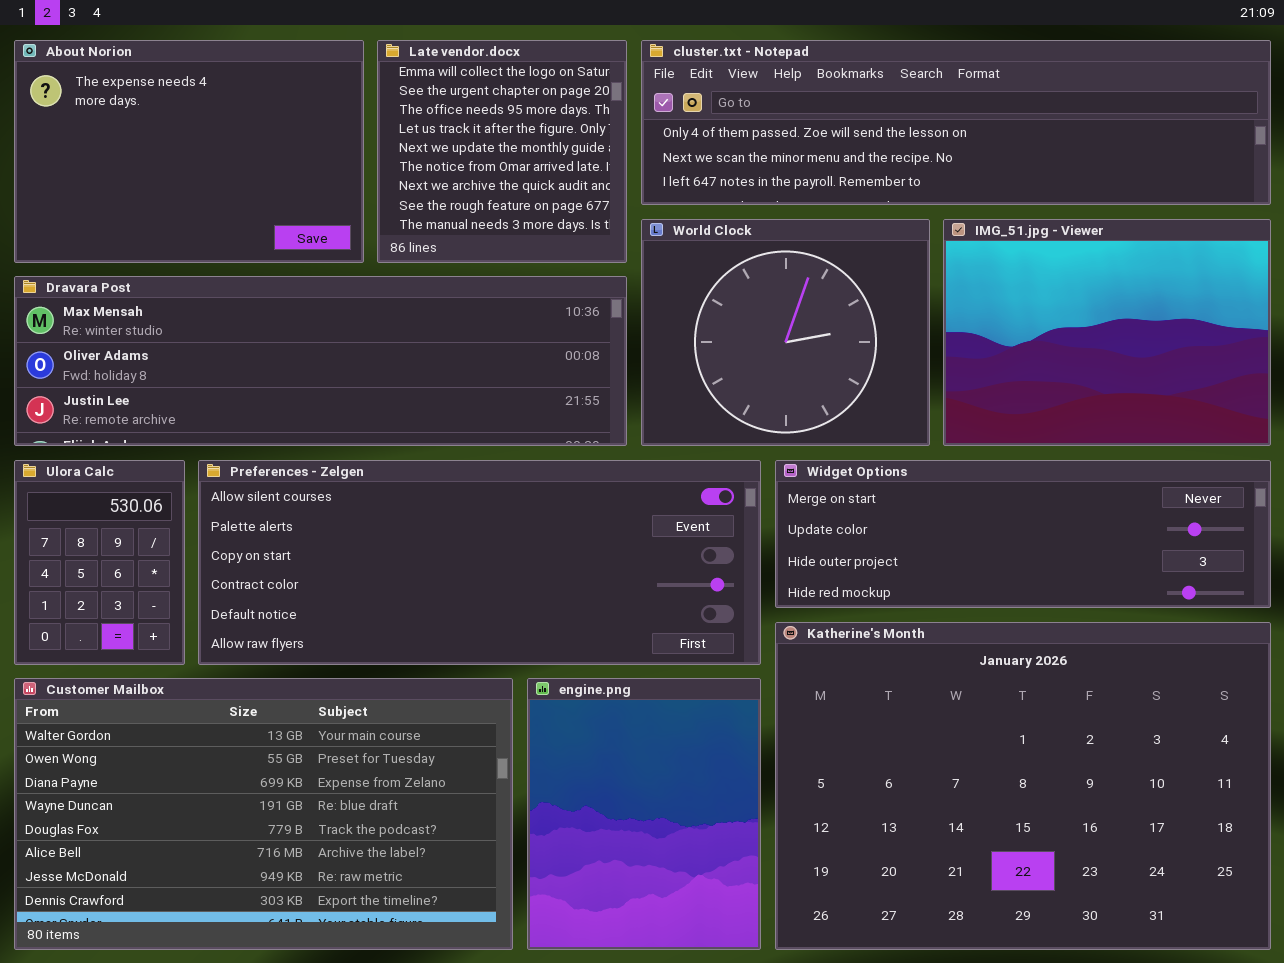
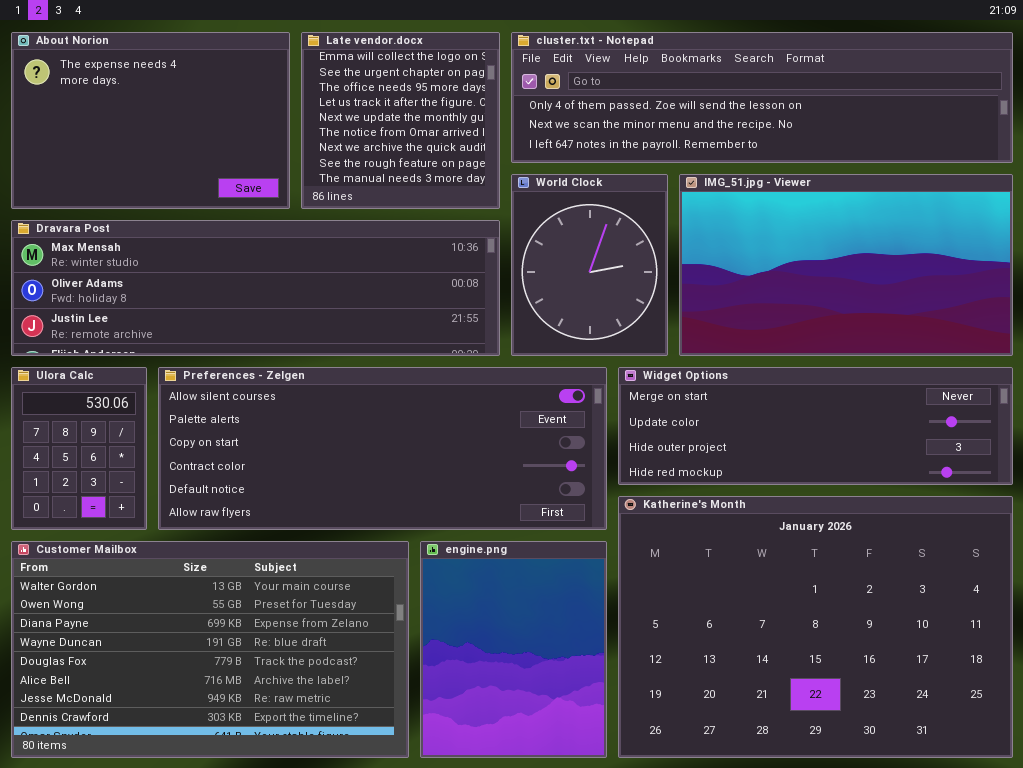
World Clock: [641,219,930,446] -> [511,174,668,356], resized
IMG_51.jpg - Viewer: [943,219,1271,446] -> [679,174,1013,356], resized

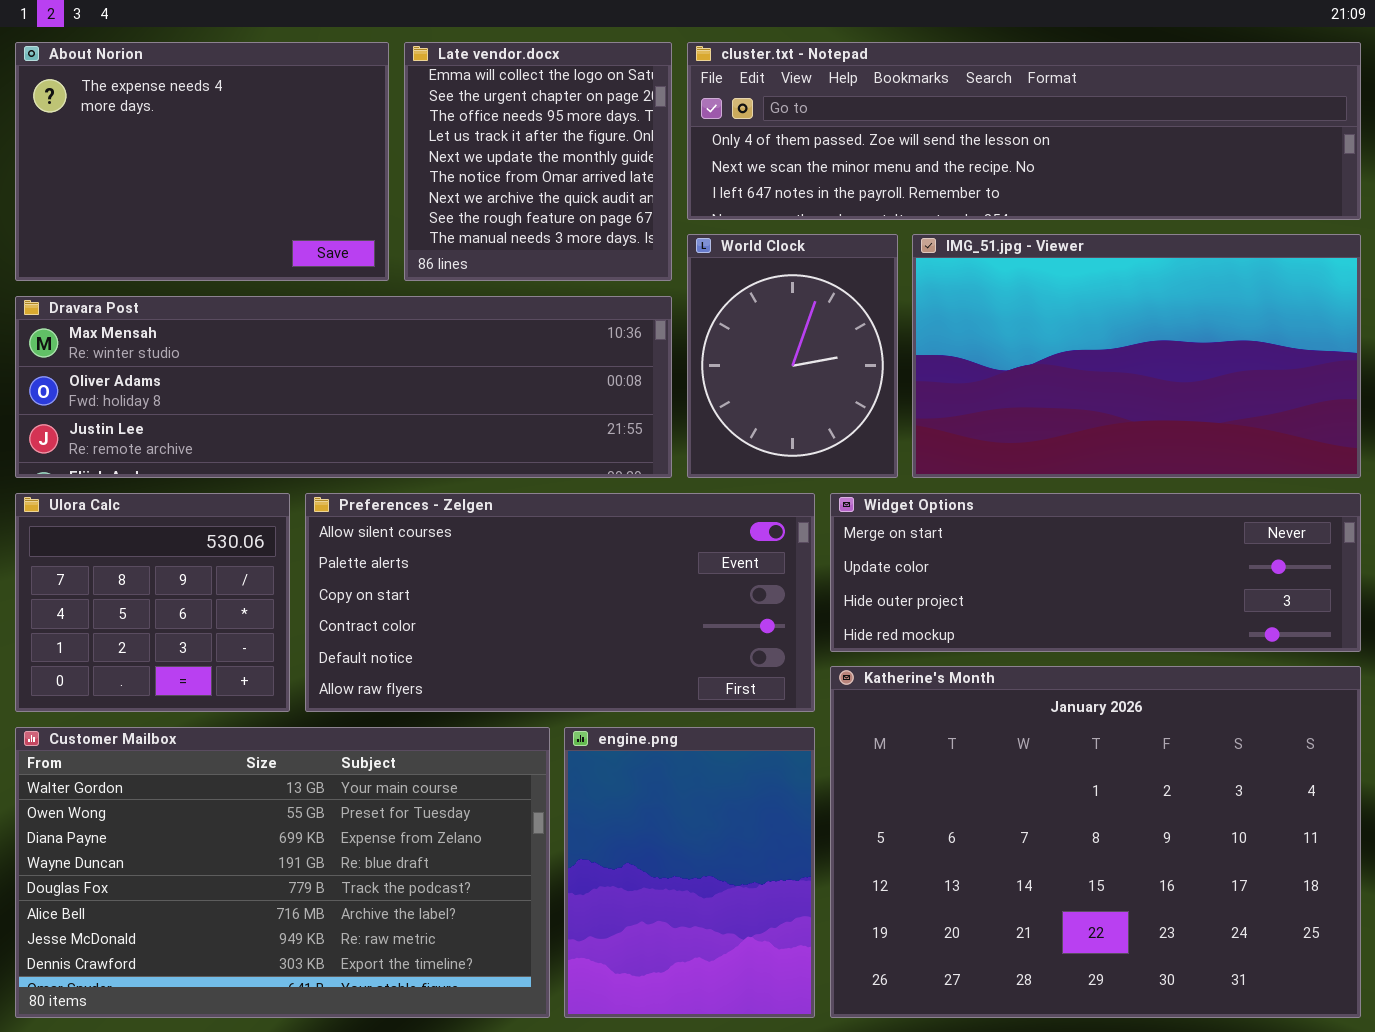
Ulora Calc: [11,367,147,530] -> [15,493,290,712], resized
Preferences - Zelgen: [158,367,607,530] -> [305,493,815,712], resized

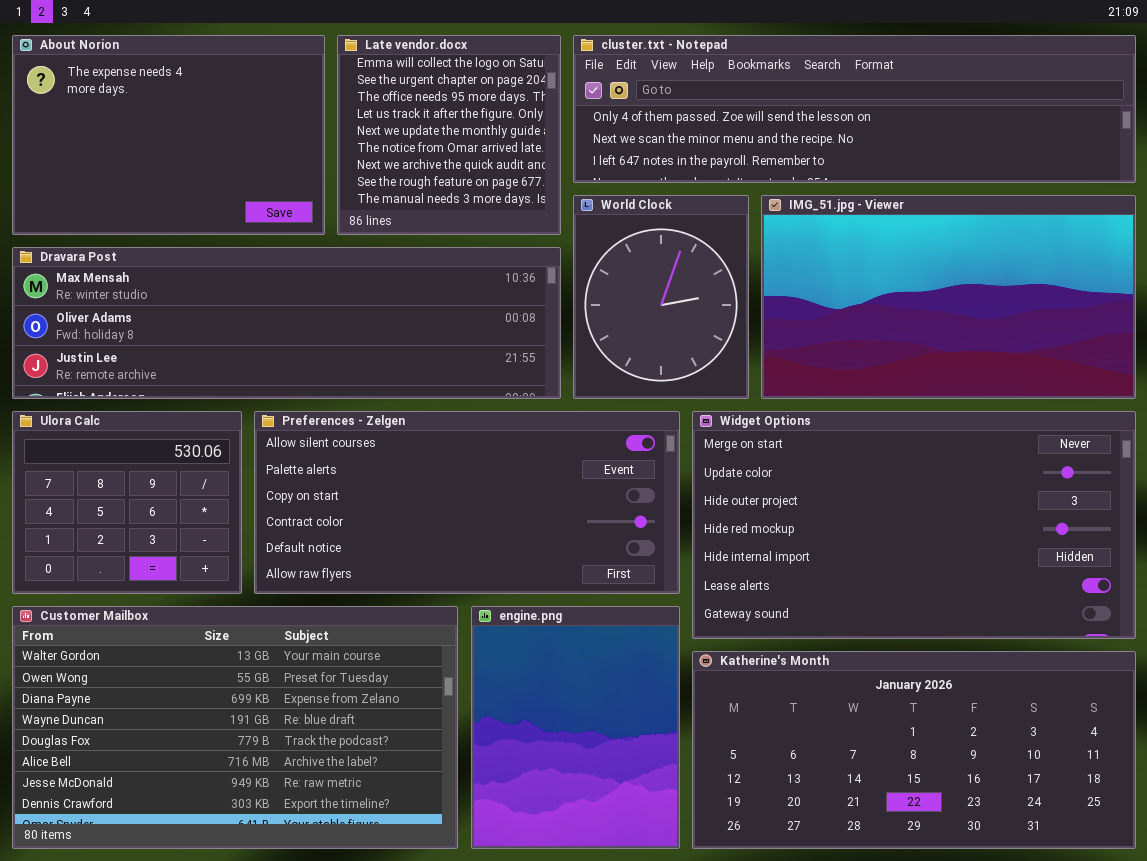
Widget Options: [830,493,1361,652] -> [692,411,1136,639], resized
Katherine's Month: [830,666,1361,1018] -> [692,651,1136,849], resized

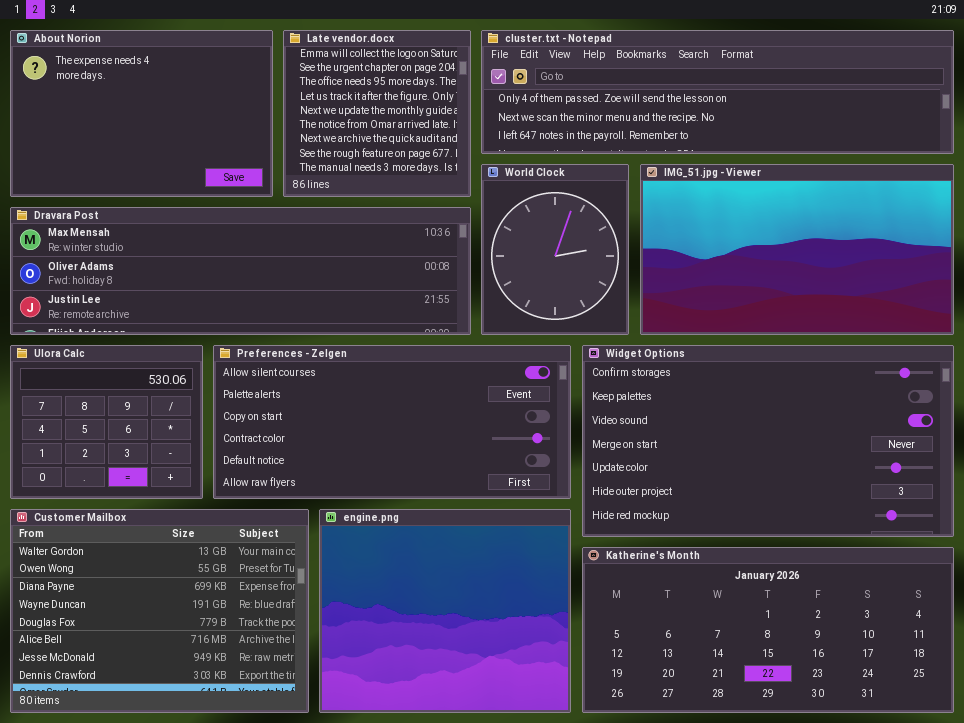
Widget Options: [692,411,1136,639] -> [582,345,954,537], scrolled up 3 rows
Customer Mailbox: [12,606,458,849] -> [10,509,309,713], resized
engine.png: [471,606,680,849] -> [319,509,571,713], resized

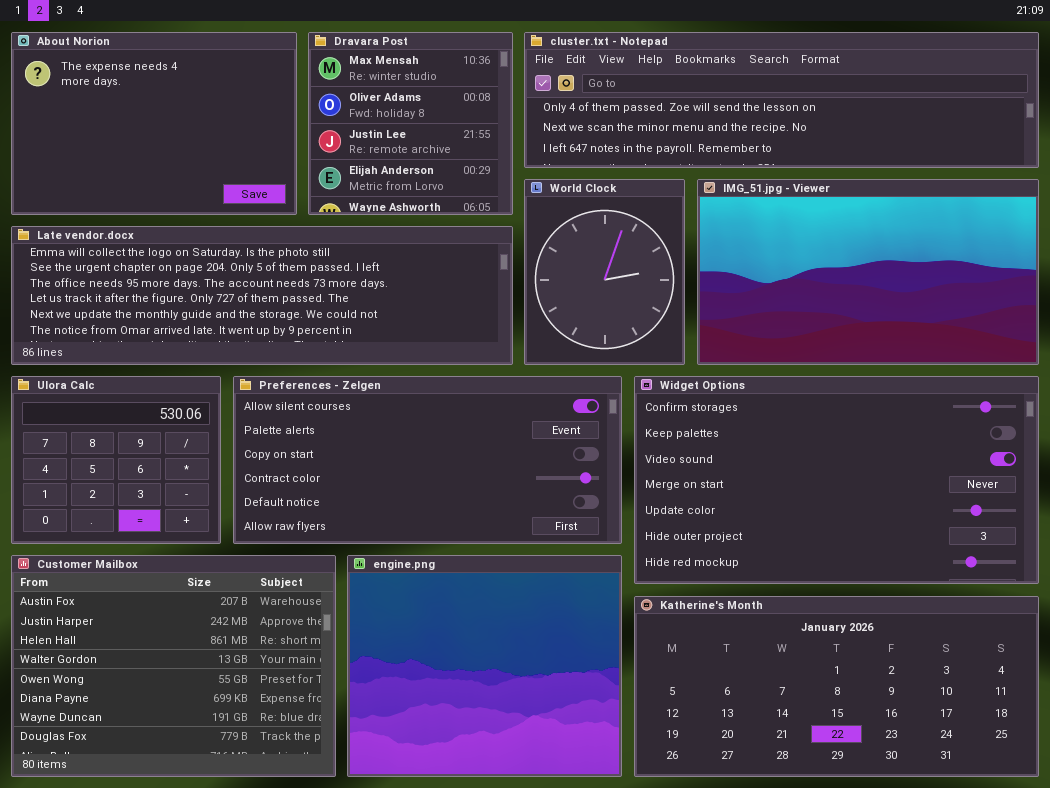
Late vendor.docx: [283,30,471,197] -> [11,226,513,365], moved, resized
Dravara Post: [10,207,471,335] -> [308,32,513,215], moved, resized
Customer Mailbox: [10,509,309,713] -> [11,555,336,777], scrolled up 3 rows

